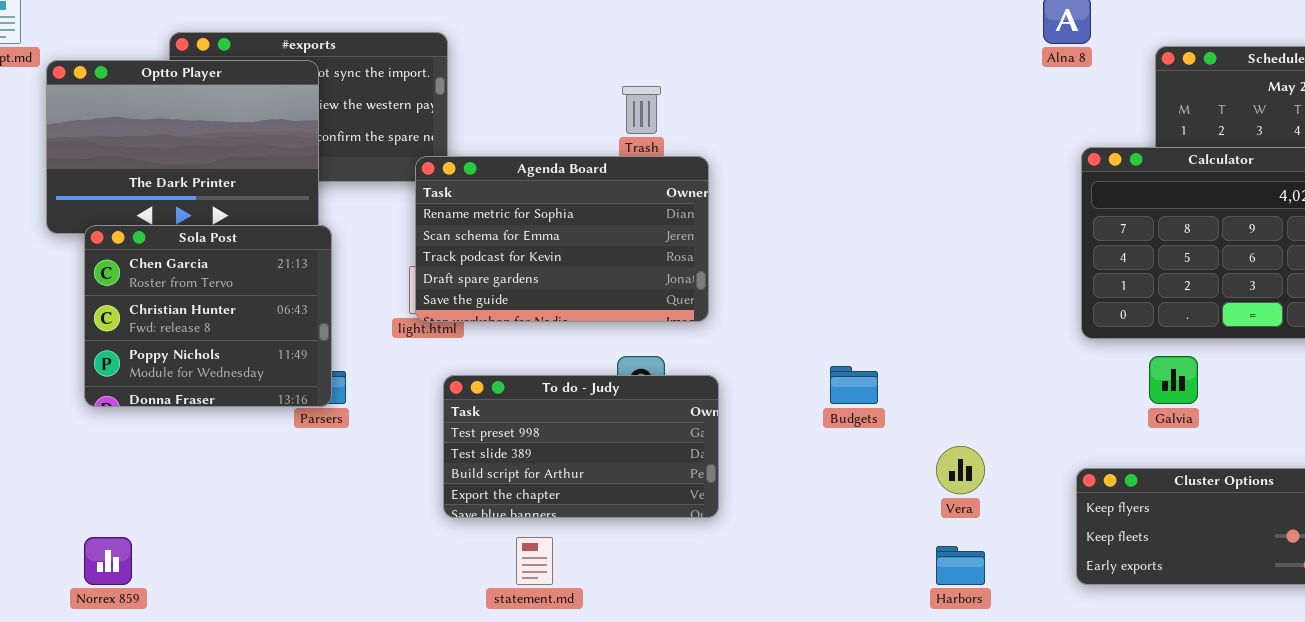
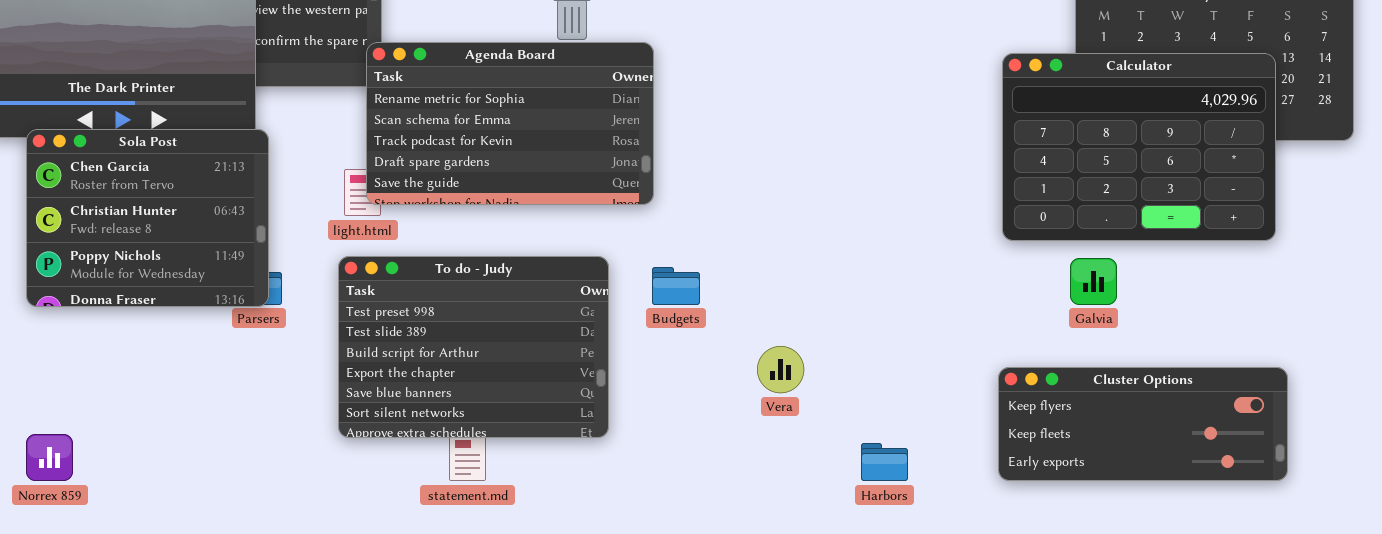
Agenda Board: [415,156,709,322] -> [366,42,654,205], moved
Budgets: [830,366,878,404] -> [652,267,700,305], moved
To do - Judy: [443,375,719,518] -> [338,256,609,438], moved, resized
Vera: [936,446,985,494] -> [757,346,804,393], moved

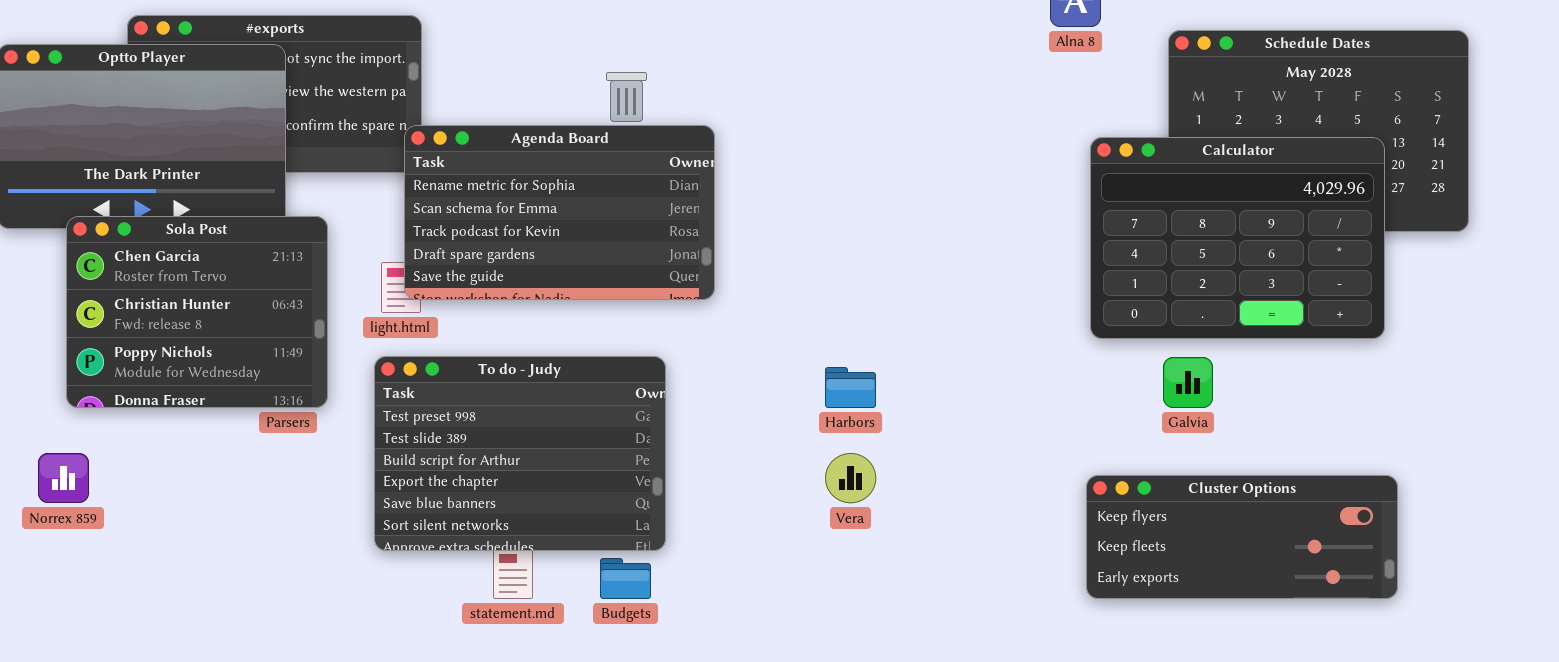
Sola Post: [26,129,269,307] -> [66,216,328,408], moved
Budgets: [652,267,700,305] -> [600,558,651,599], moved
Norrex 859: [26,434,73,481] -> [38,453,89,503], moved
Harbors: [861,443,908,481] -> [825,367,876,408], moved

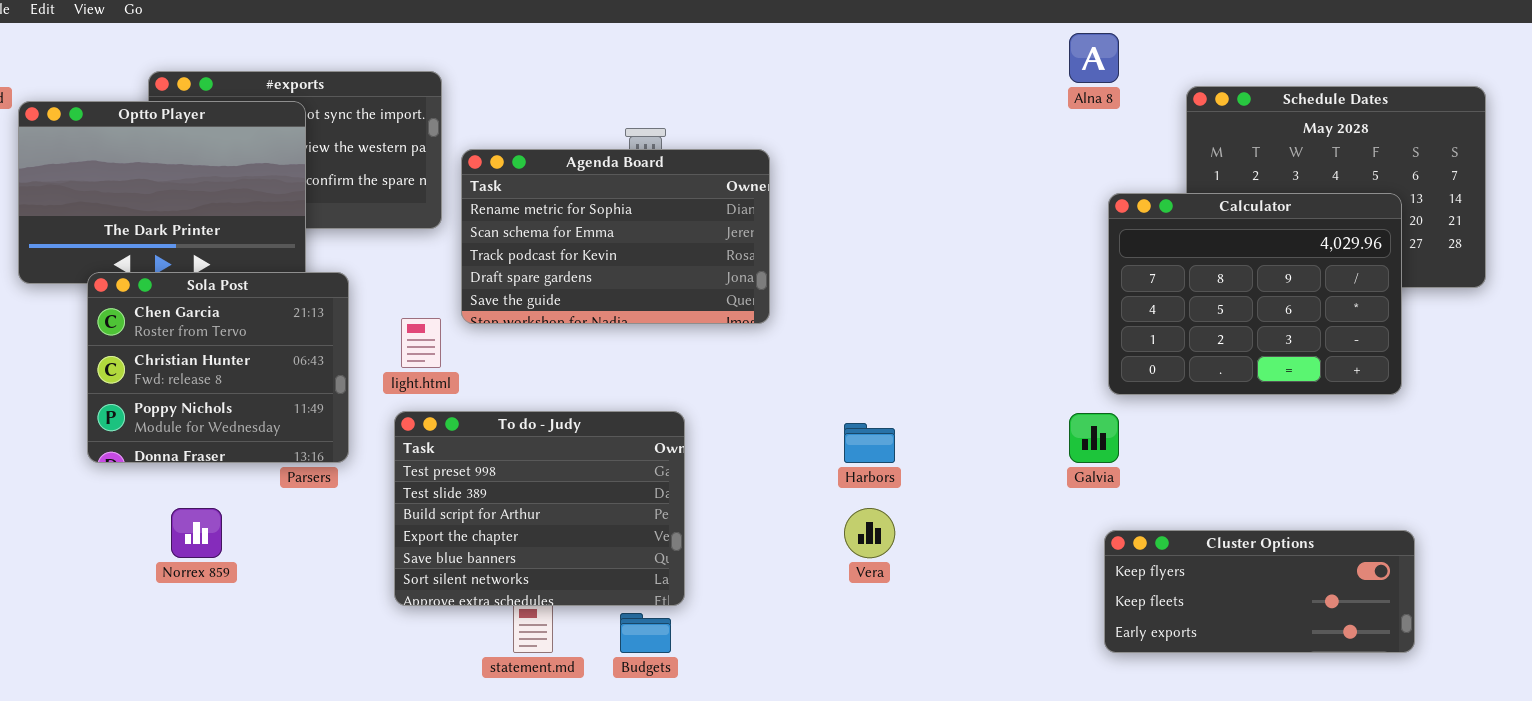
Agenda Board: [404,125,715,300] -> [461,149,770,324], moved
Galvia: [1163,357,1213,408] -> [1069,413,1119,463], moved
Norrex 859: [38,453,89,503] -> [171,508,222,558], moved

